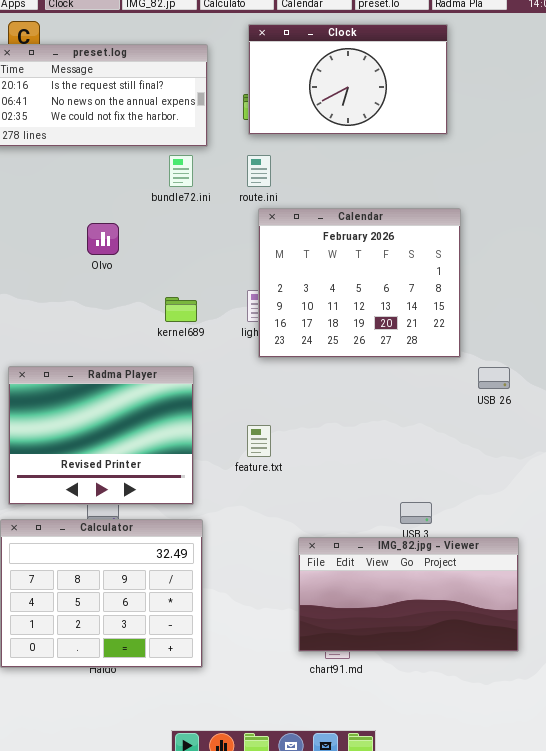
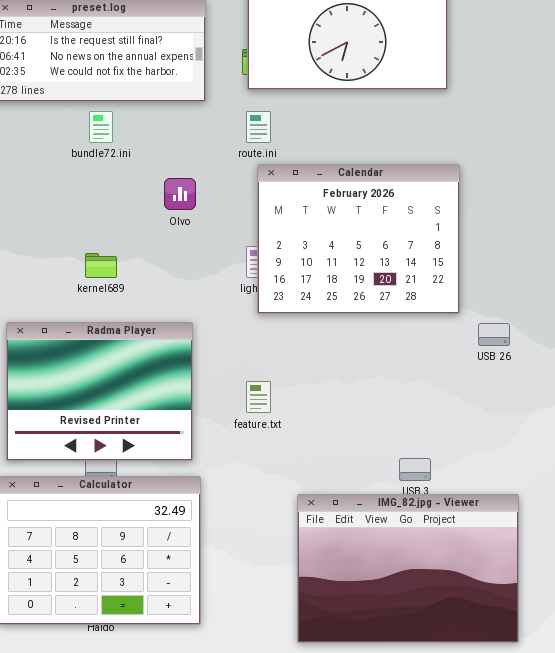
bundle72.ini: [169,155,193,187] -> [89,111,113,143], moved
Olvo: [87,223,119,255] -> [164,178,196,210], moved
kernel689: [165,297,197,322] -> [85,253,117,278], moved
IMG_82.jpg - Viewer: [298,537,519,652] -> [297,494,519,643], resized

